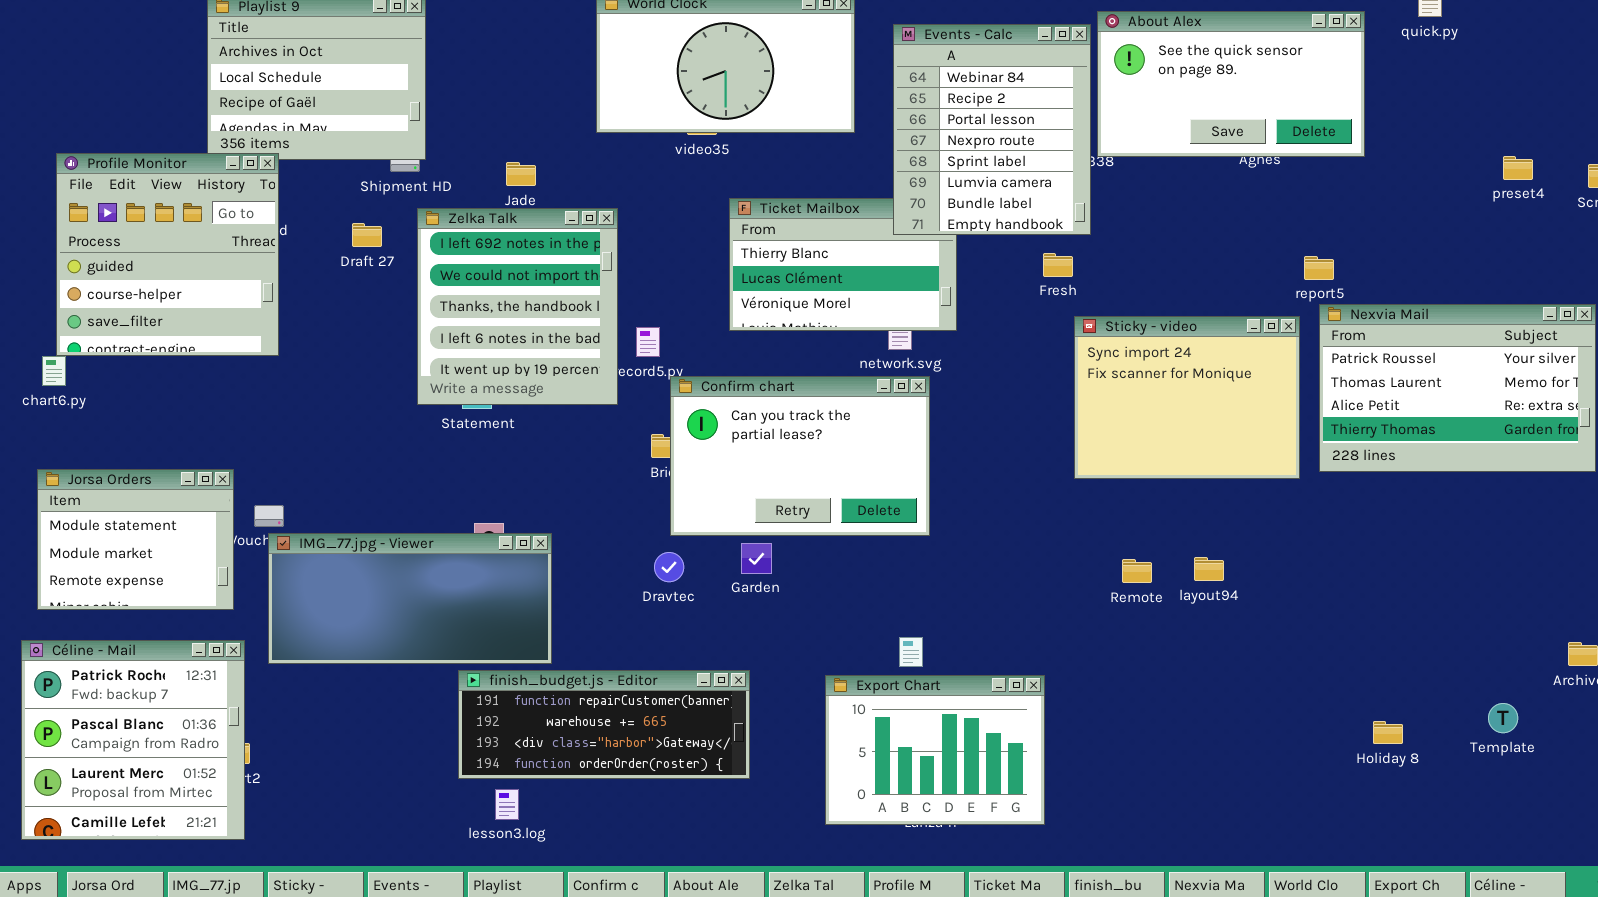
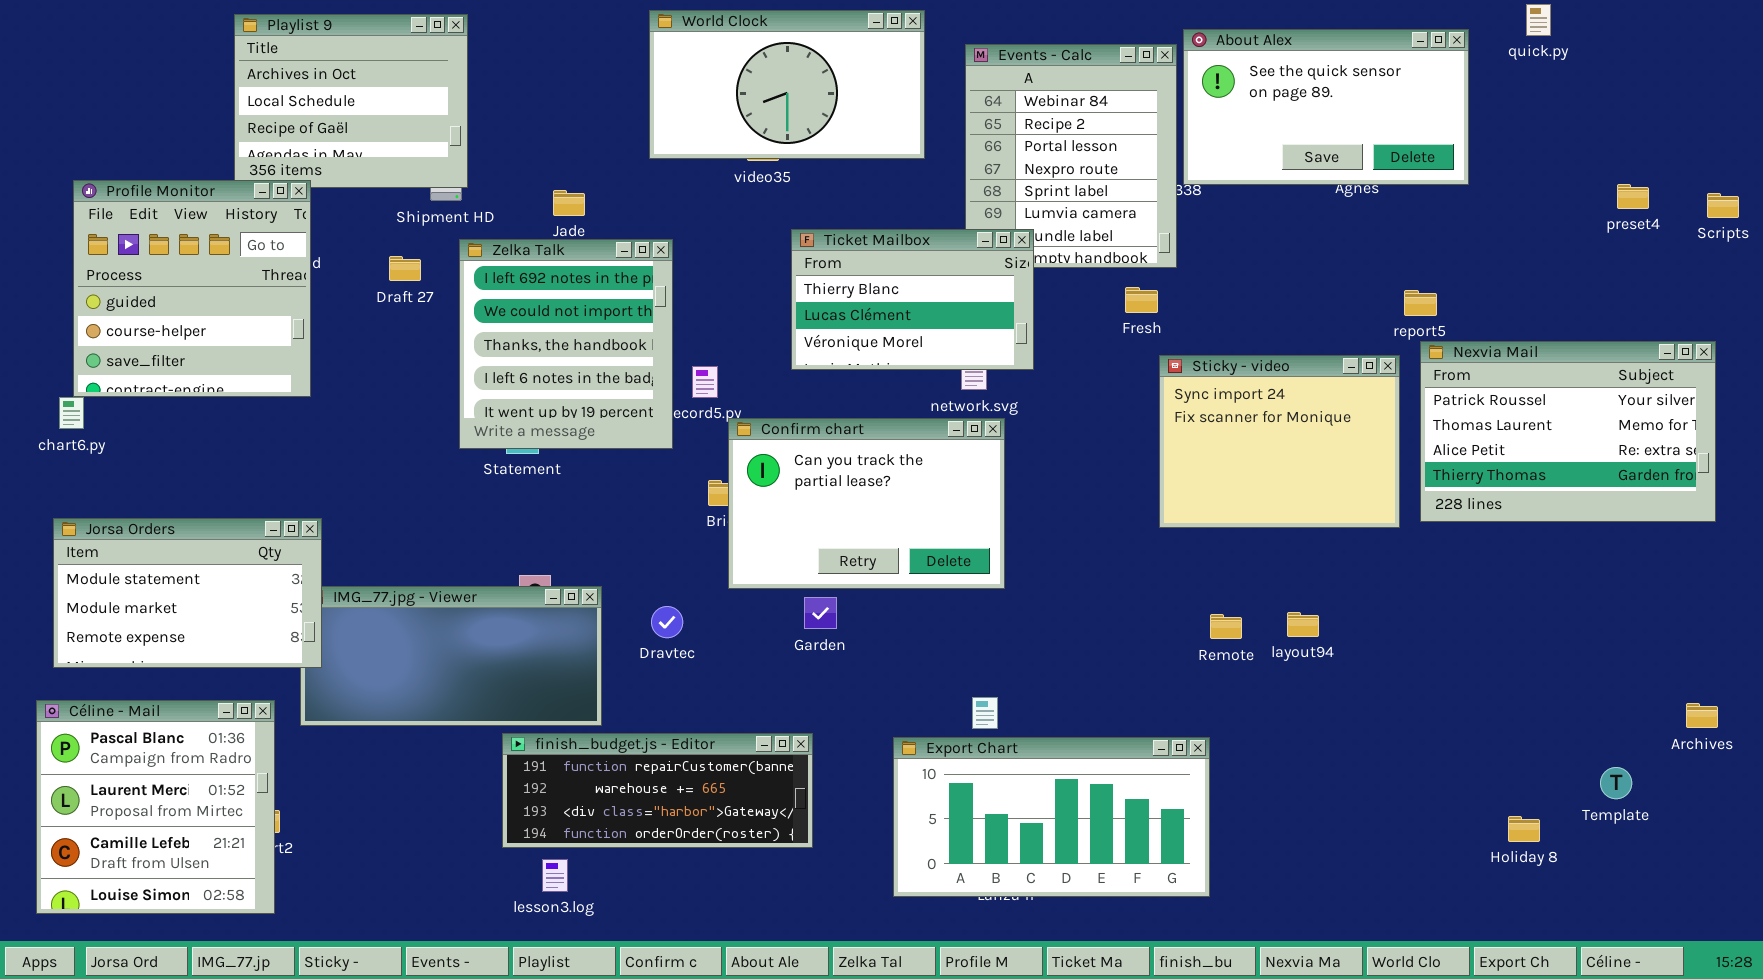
Ticket Mailbox: [729,198,957,331] -> [791,229,1034,370], raised
Jorsa Orders: [37,469,234,610] -> [53,518,322,668], resized
Dravtec: [654,552,684,582] -> [651,606,683,638], moved
Céline - Mail: [21,640,245,840] -> [36,700,275,914], scrolled down 1 row
Export Chart: [825,675,1045,825] -> [893,737,1210,897], resized
Holiday 8: [1373,721,1403,744] -> [1508,816,1540,842], moved

